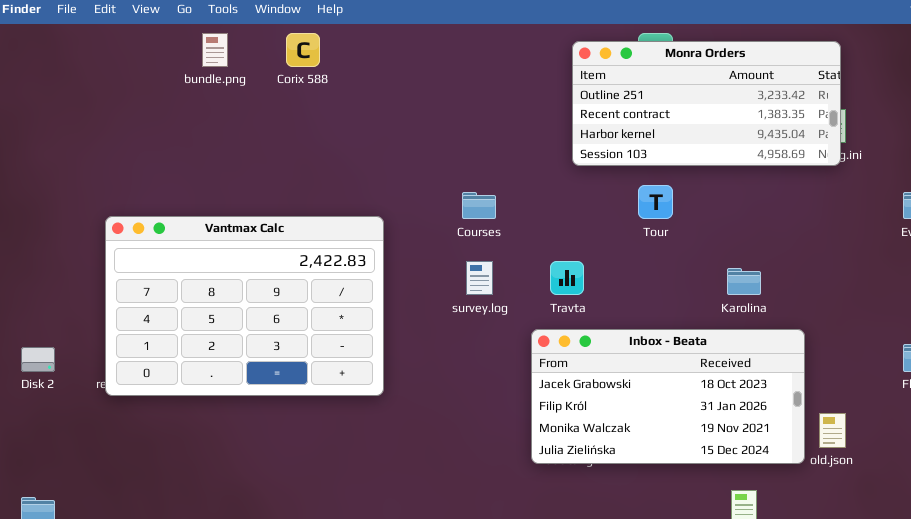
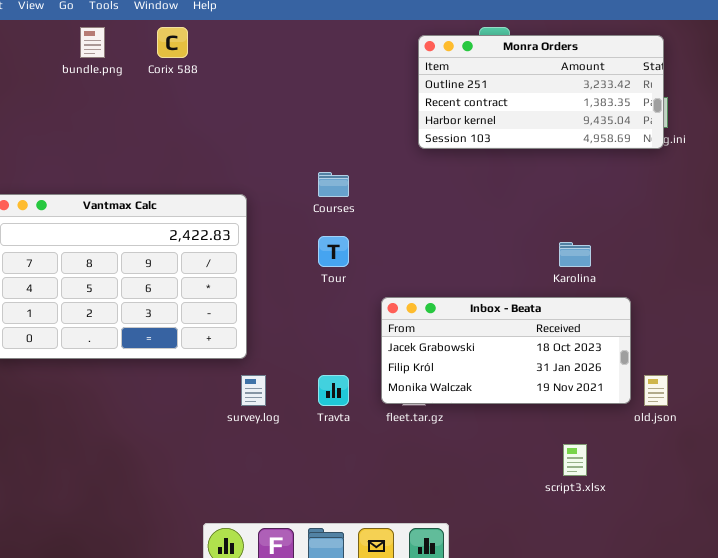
Tour: [638,185,673,219] -> [318,236,349,267], moved
survey.log: [466,261,493,295] -> [241,375,266,406], moved
Travta: [550,261,584,295] -> [318,375,349,406], moved
Inbox - Beata: [531,329,805,464] -> [381,297,631,404], resized

